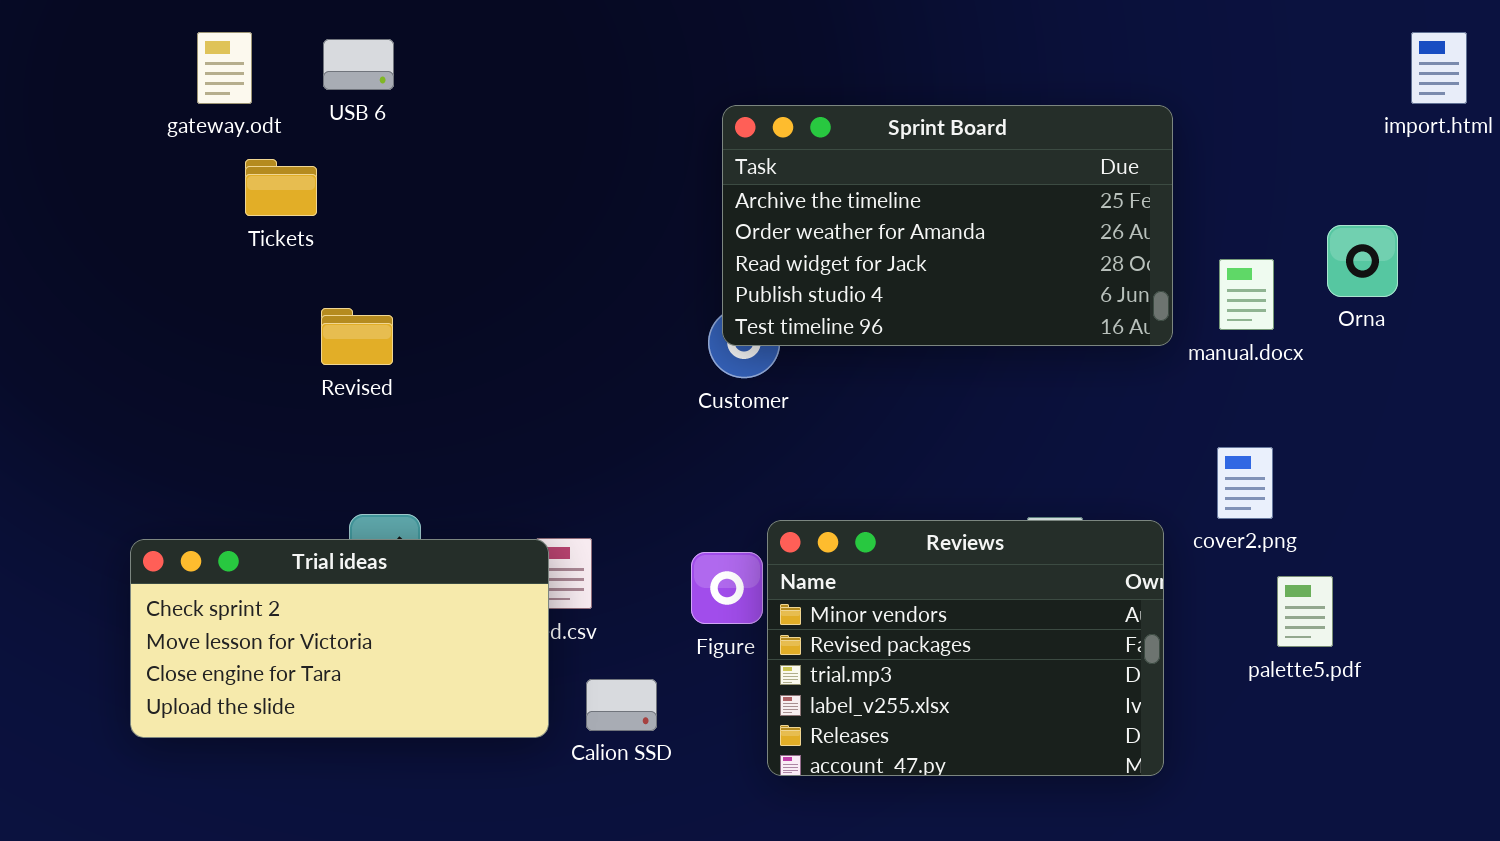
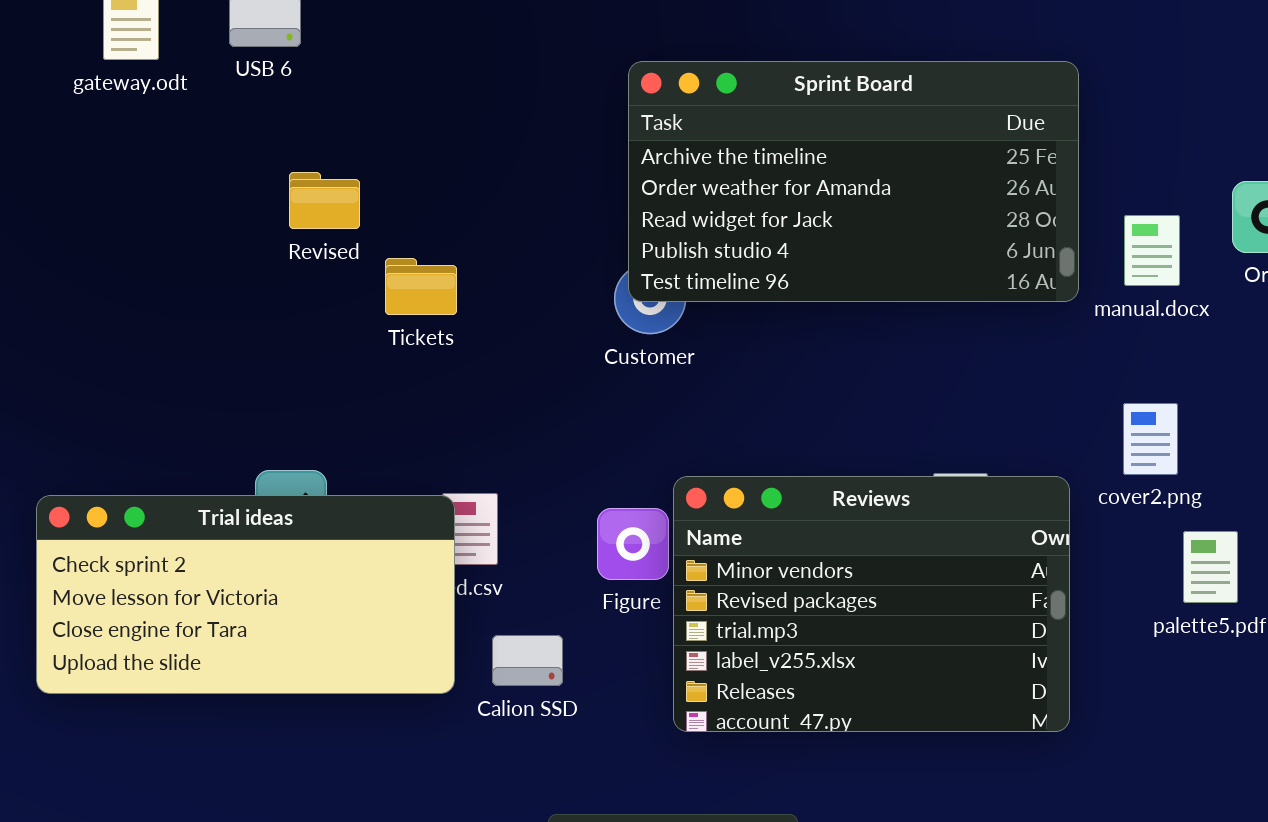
Tickets: [245,159,317,216] -> [385,258,457,315], moved
Revised: [321,308,393,365] -> [289,172,360,229], moved

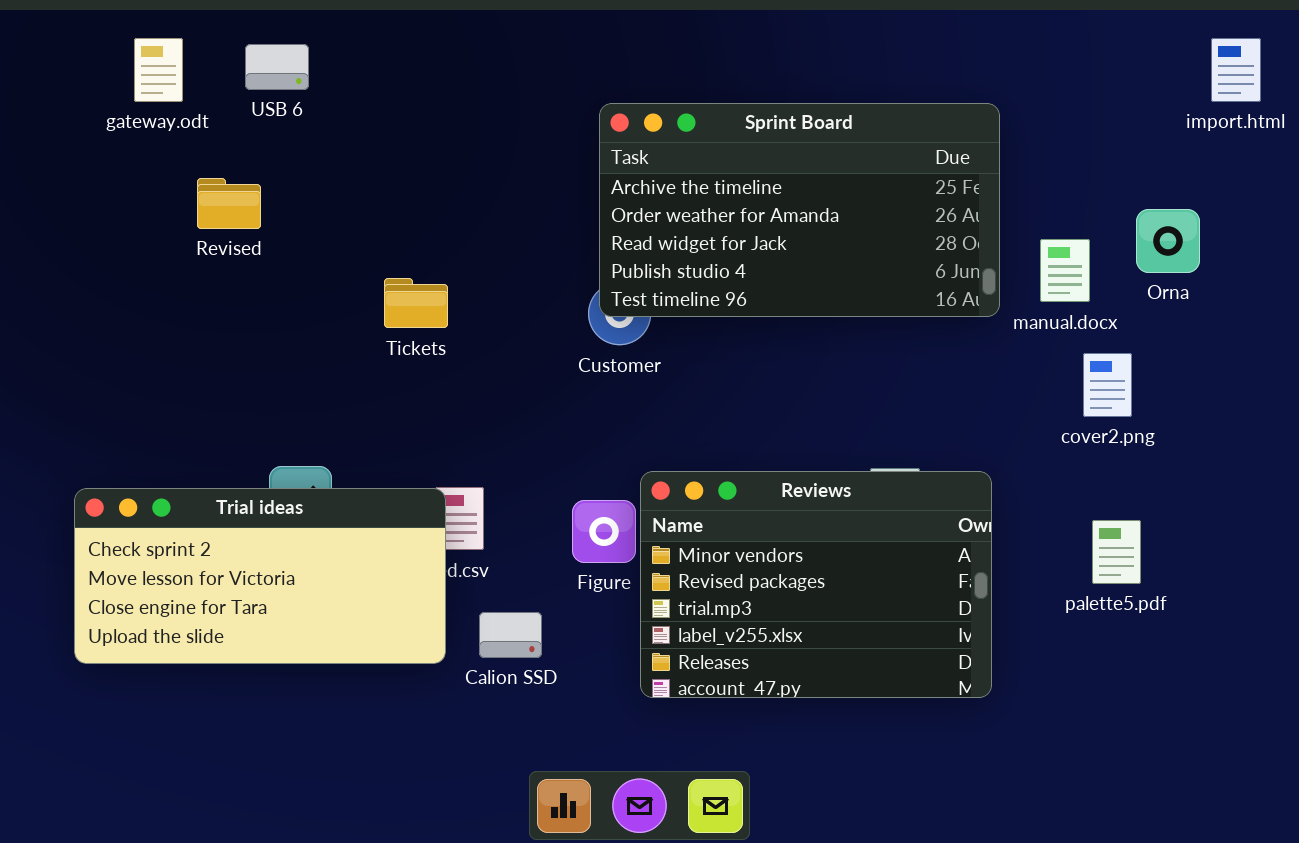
Revised: [289,172,360,229] -> [197,178,261,229], moved
cover2.png: [1123,403,1178,475] -> [1083,353,1132,417], moved

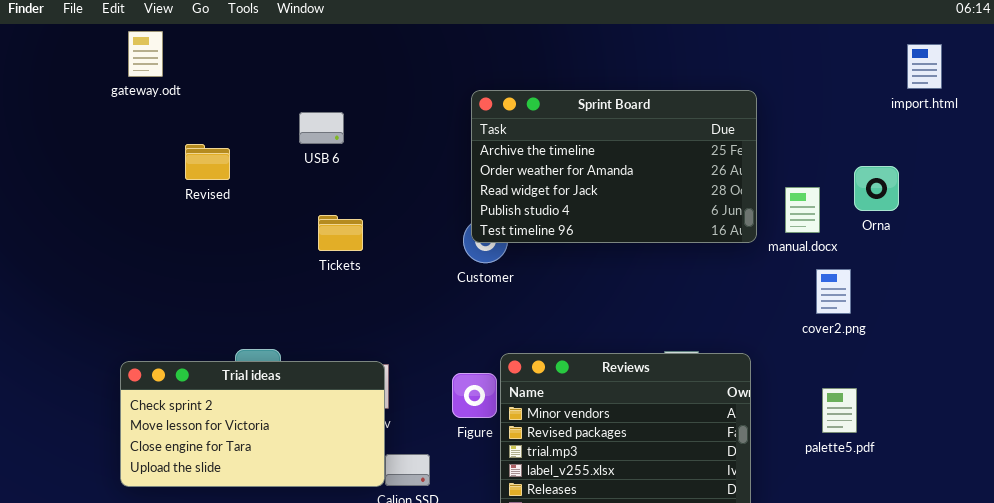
gateway.odt: [134,38,183,102] -> [128,31,163,77], moved
USB 6: [245,44,309,90] -> [299,112,344,144], moved
Trial ideas: [74,488,446,664] -> [120,361,385,487], moved

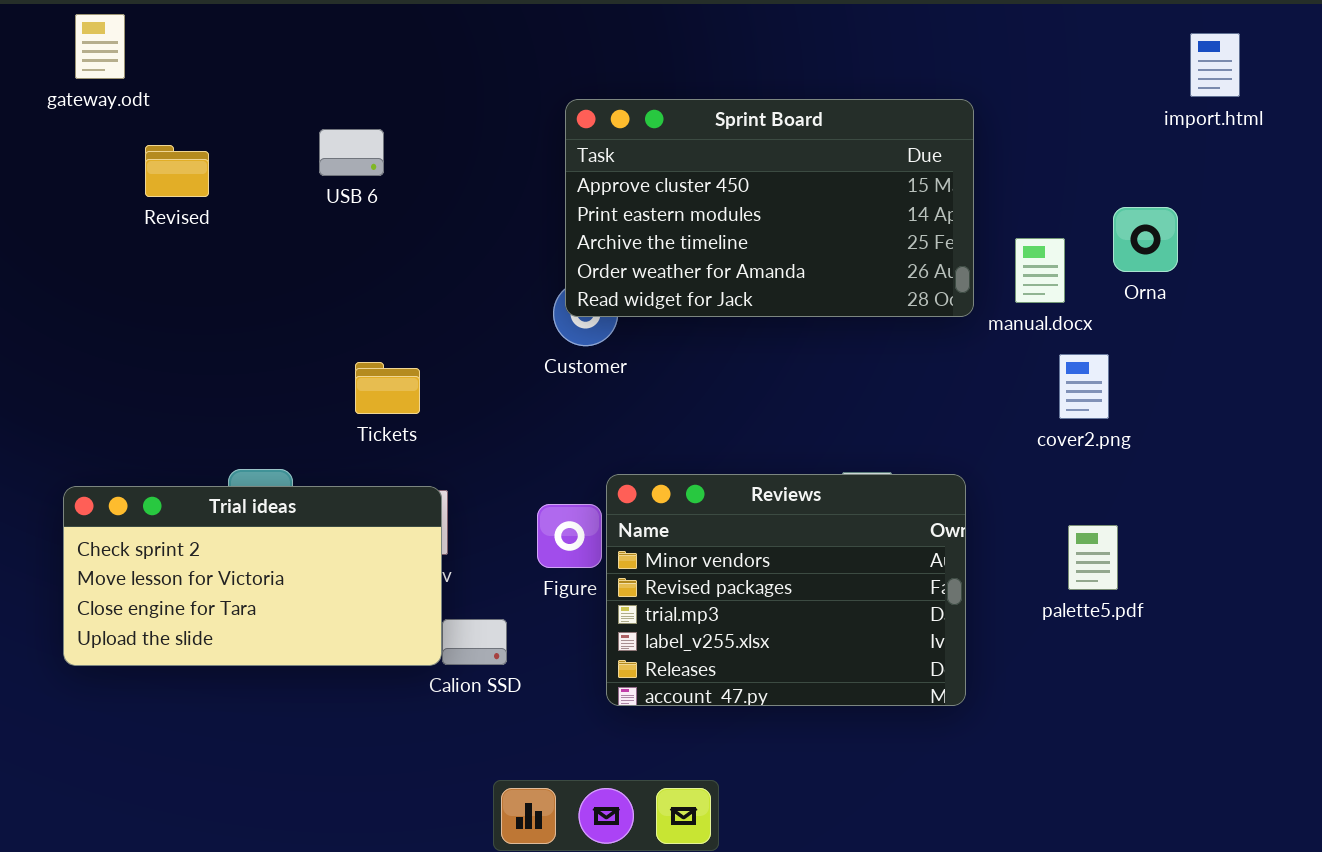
Sprint Board: [471,90,757,243] -> [565,99,974,317], scrolled up 2 rows
Revised: [185,144,230,180] -> [145,145,209,197], moved
Tickets: [318,215,363,251] -> [355,362,420,414], moved

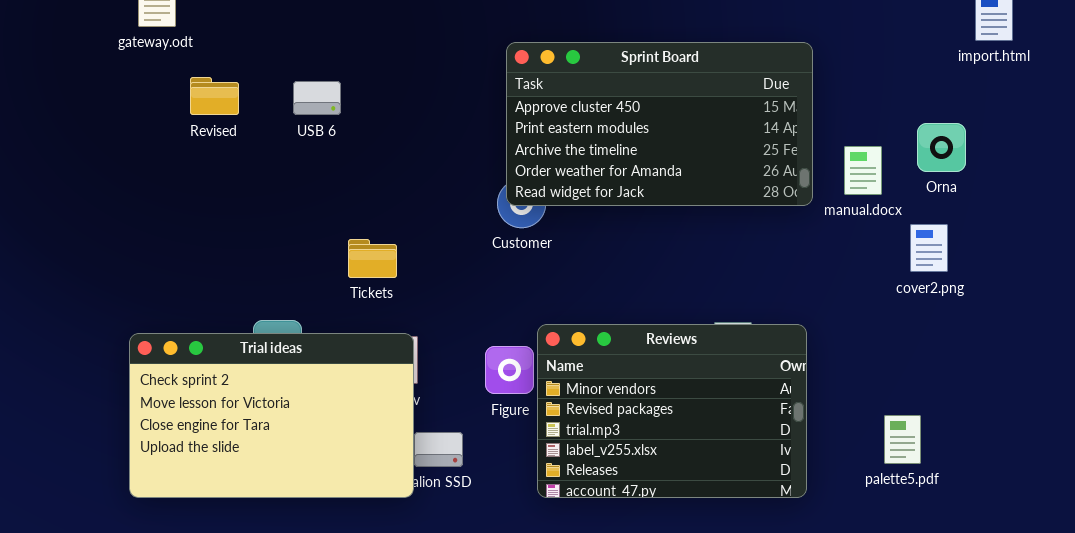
USB 6: [319,129,384,176] -> [293,81,341,115], moved
cover2.png: [1059,354,1109,419] -> [910,224,948,272], moved
Trial ideas: [63,486,442,666] -> [129,333,414,498], resized
palette5.pdf: [1068,525,1118,590] -> [884,415,921,464], moved

